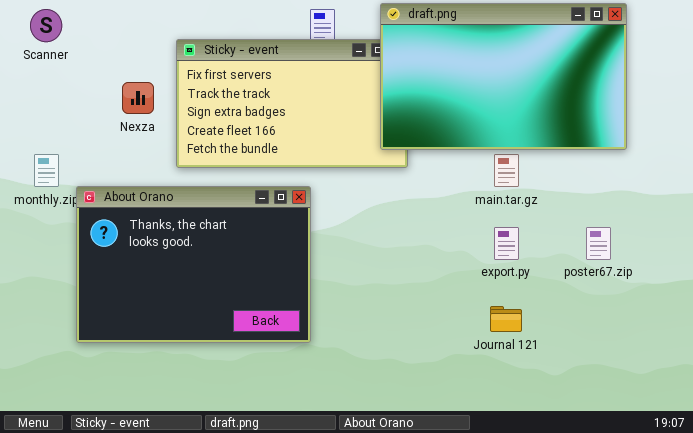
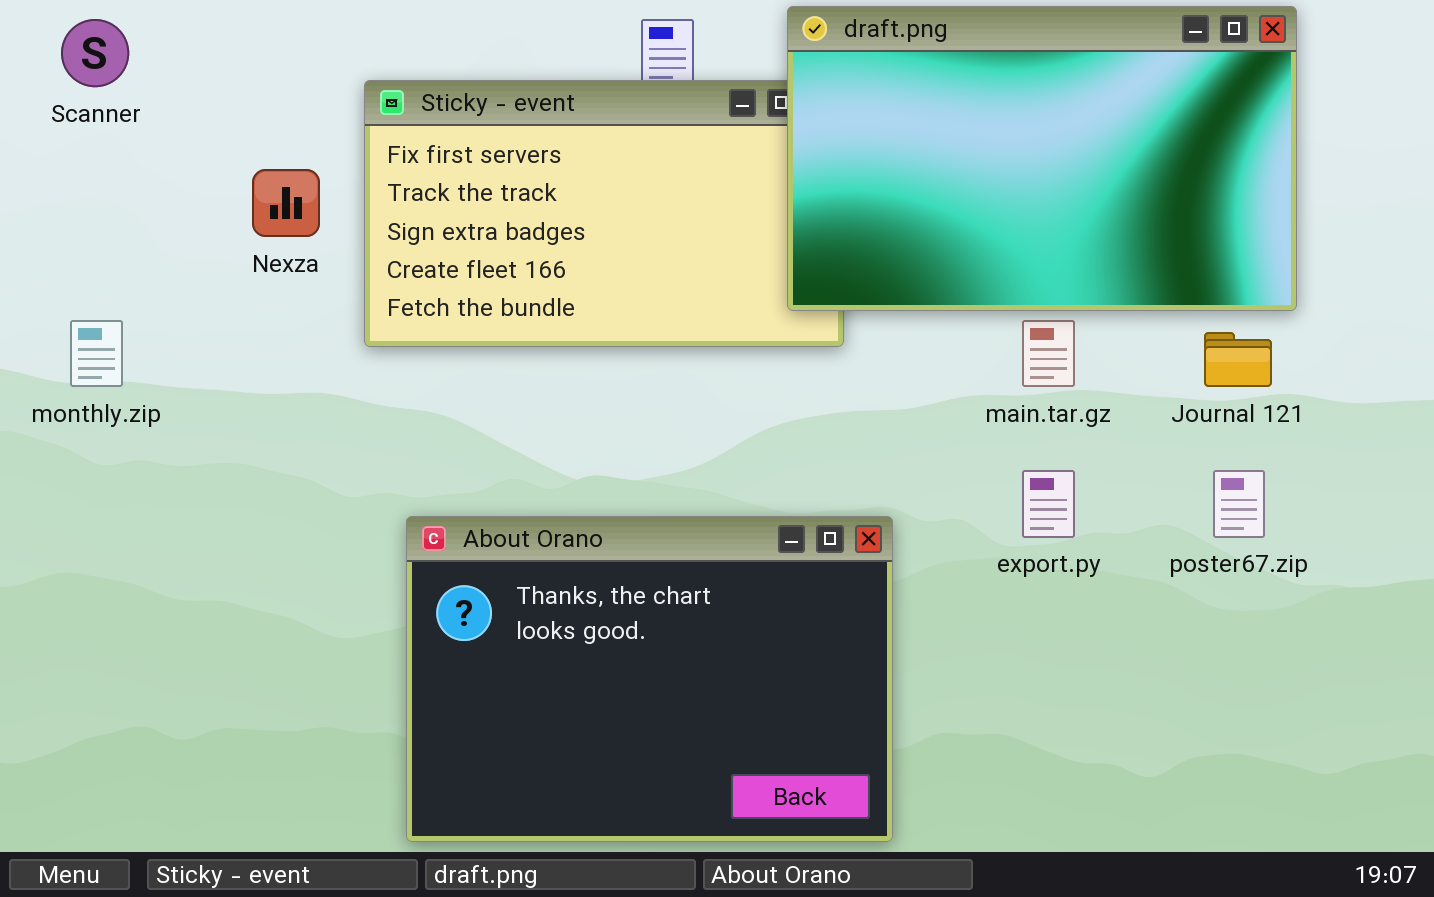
About Orano: [76,186,311,343] -> [406,516,893,842], moved
Journal 121: [490,306,522,332] -> [1204,332,1272,387], moved

